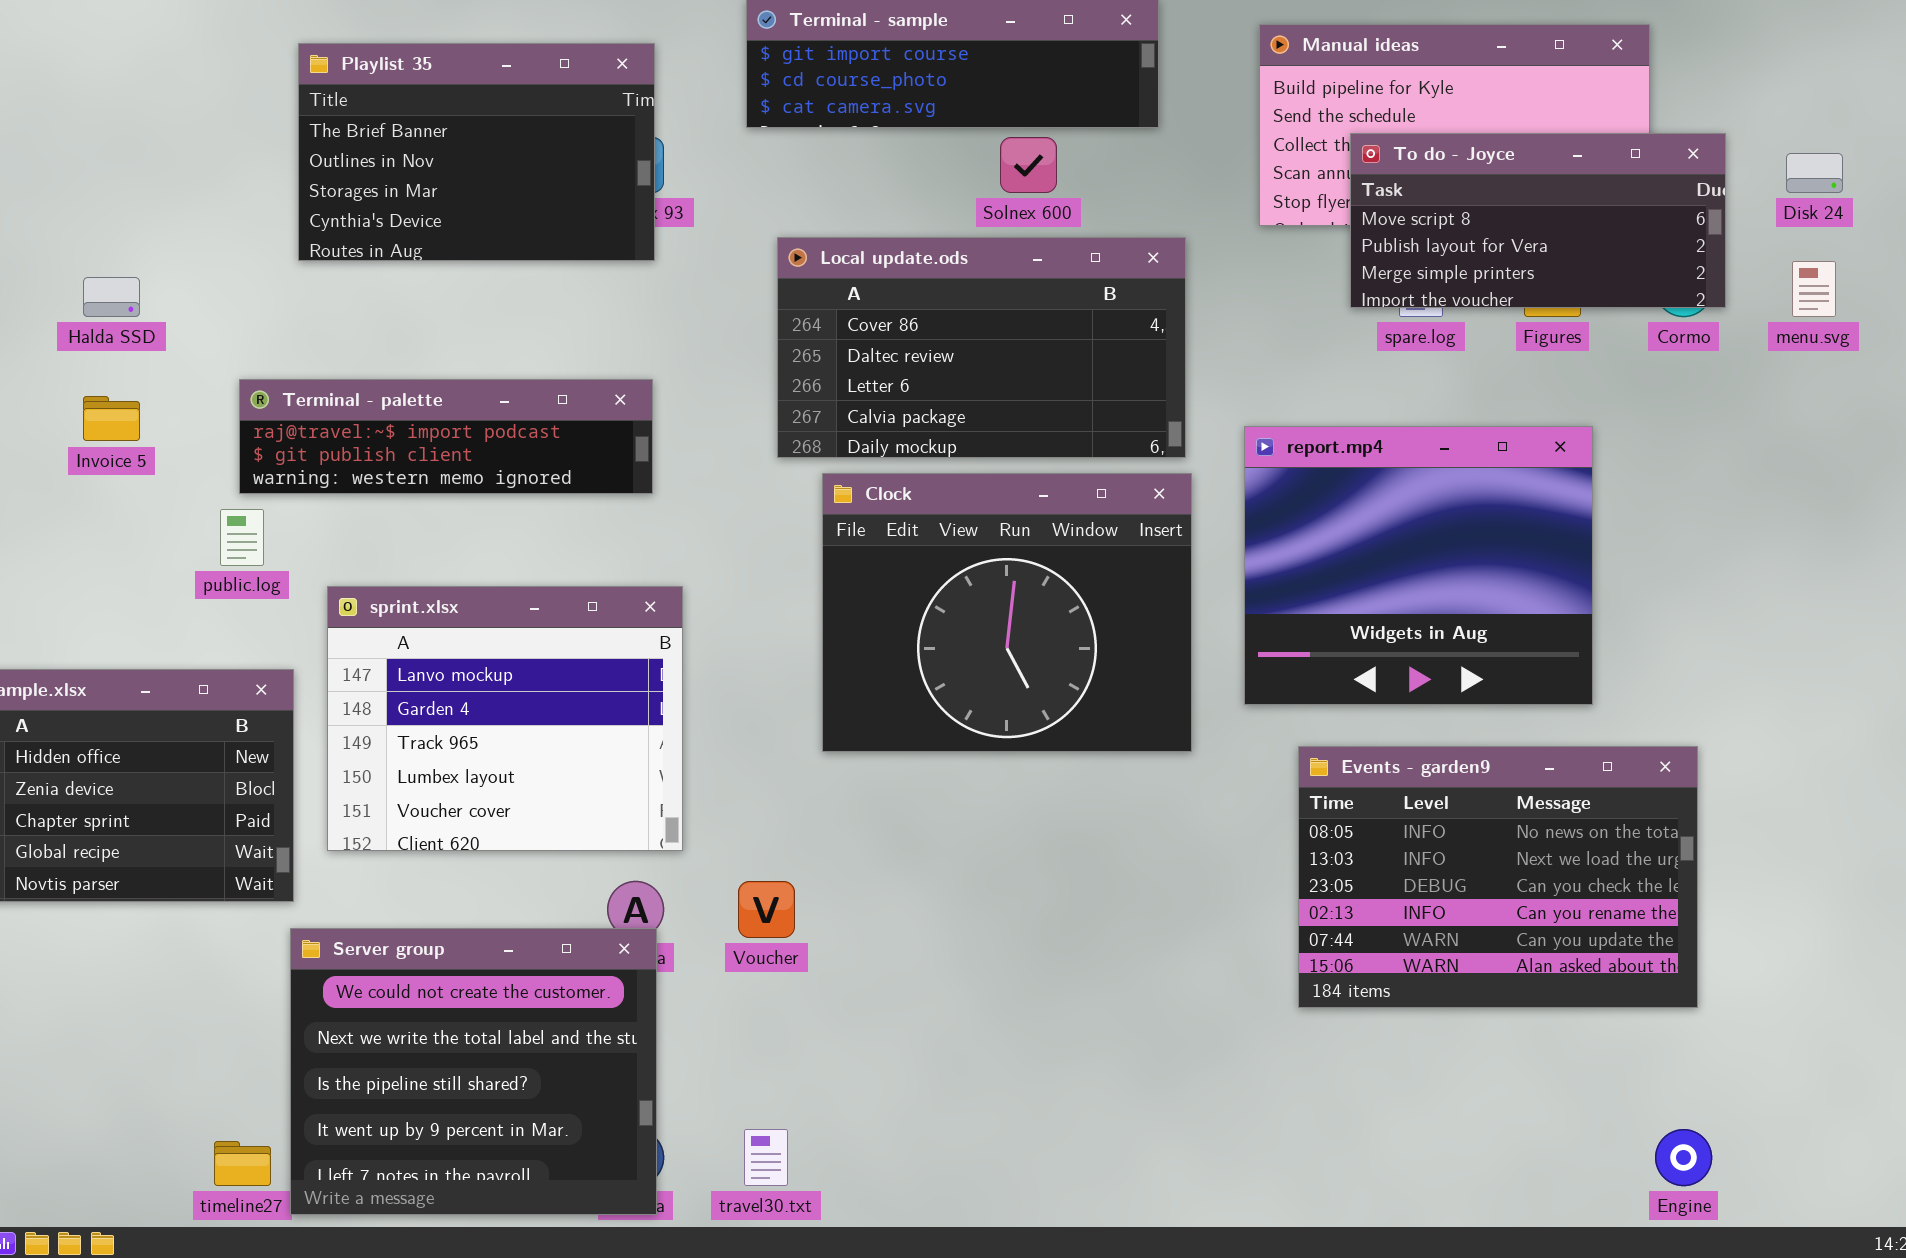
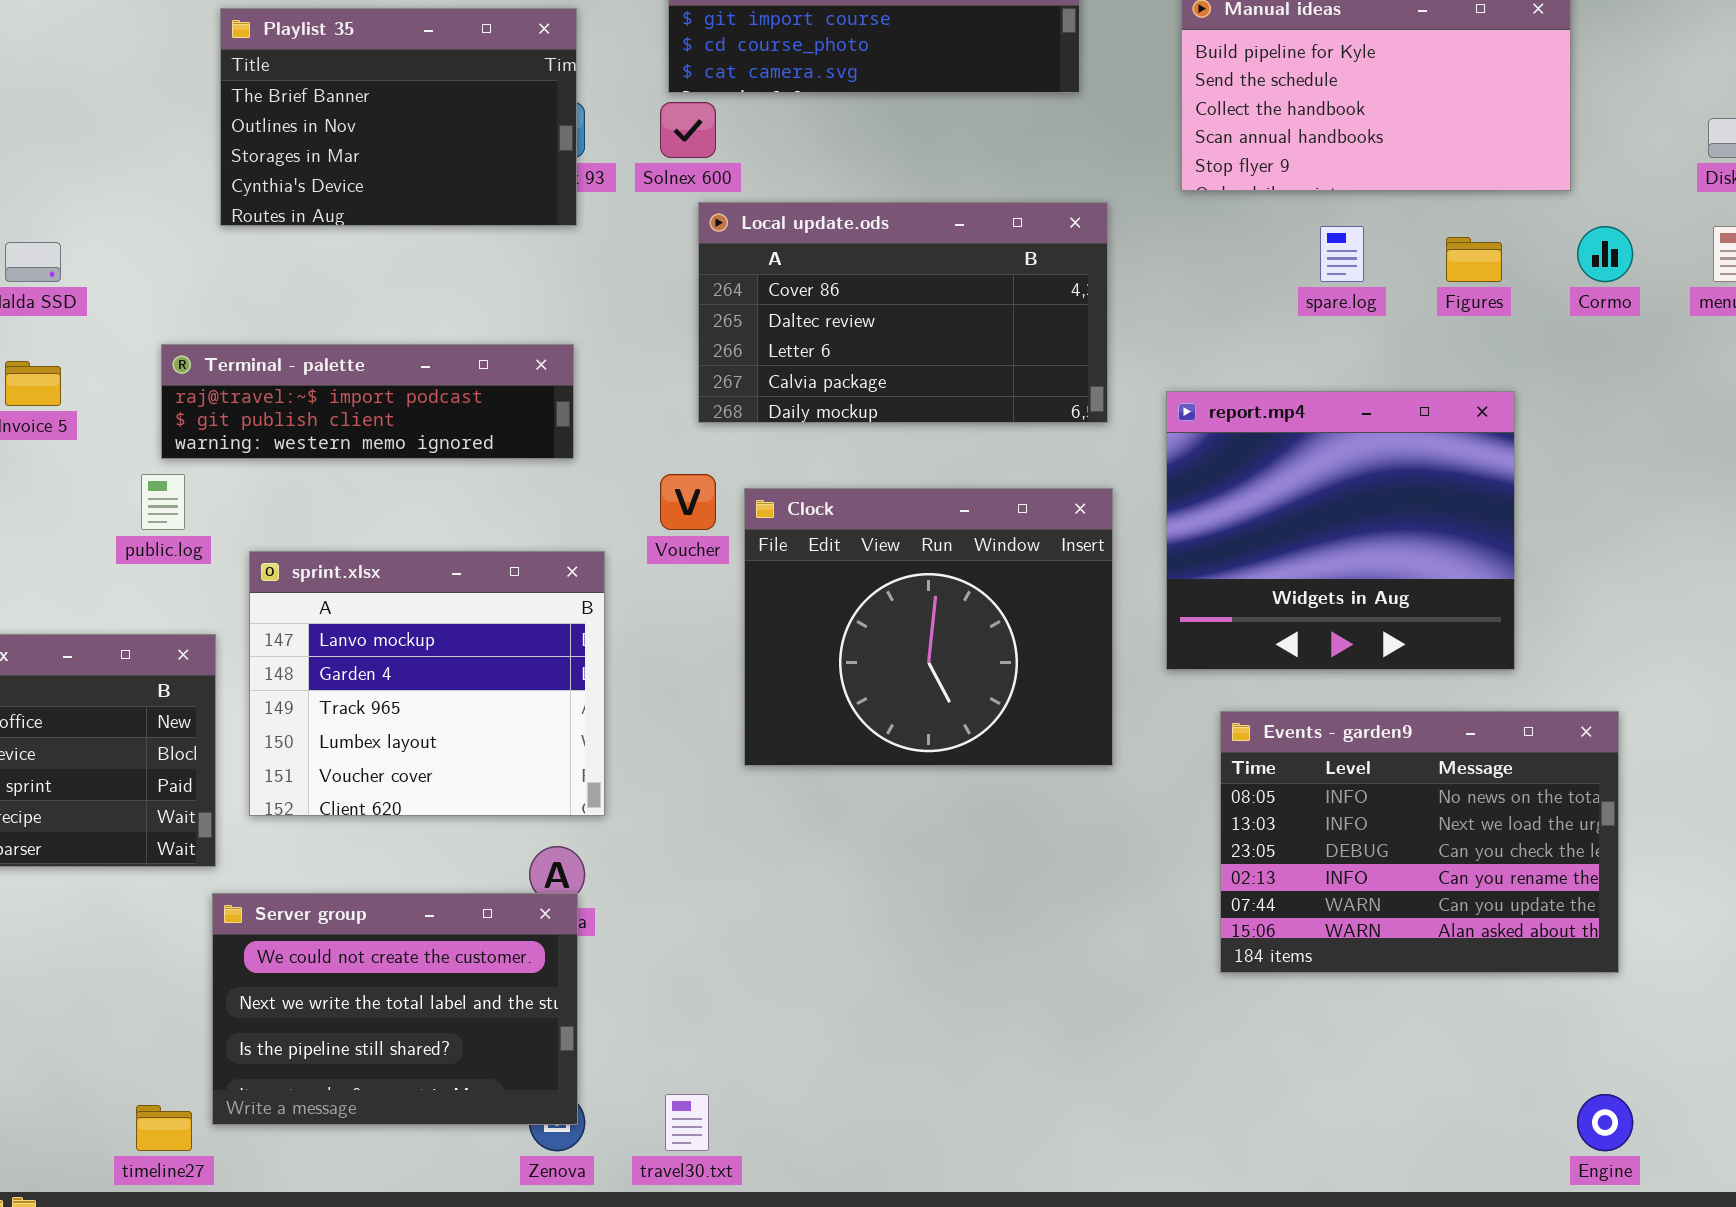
To do - Joyce: [1350,133,1726,308] -> none, closed
Solnex 600: [1000,137,1057,193] -> [660,102,716,158], moved
Clock: [822,473,1192,752] -> [744,488,1113,766], moved
Voucher: [738,881,795,938] -> [660,474,716,530], moved
Server group: [290,928,657,1215] -> [212,893,578,1125], resized

